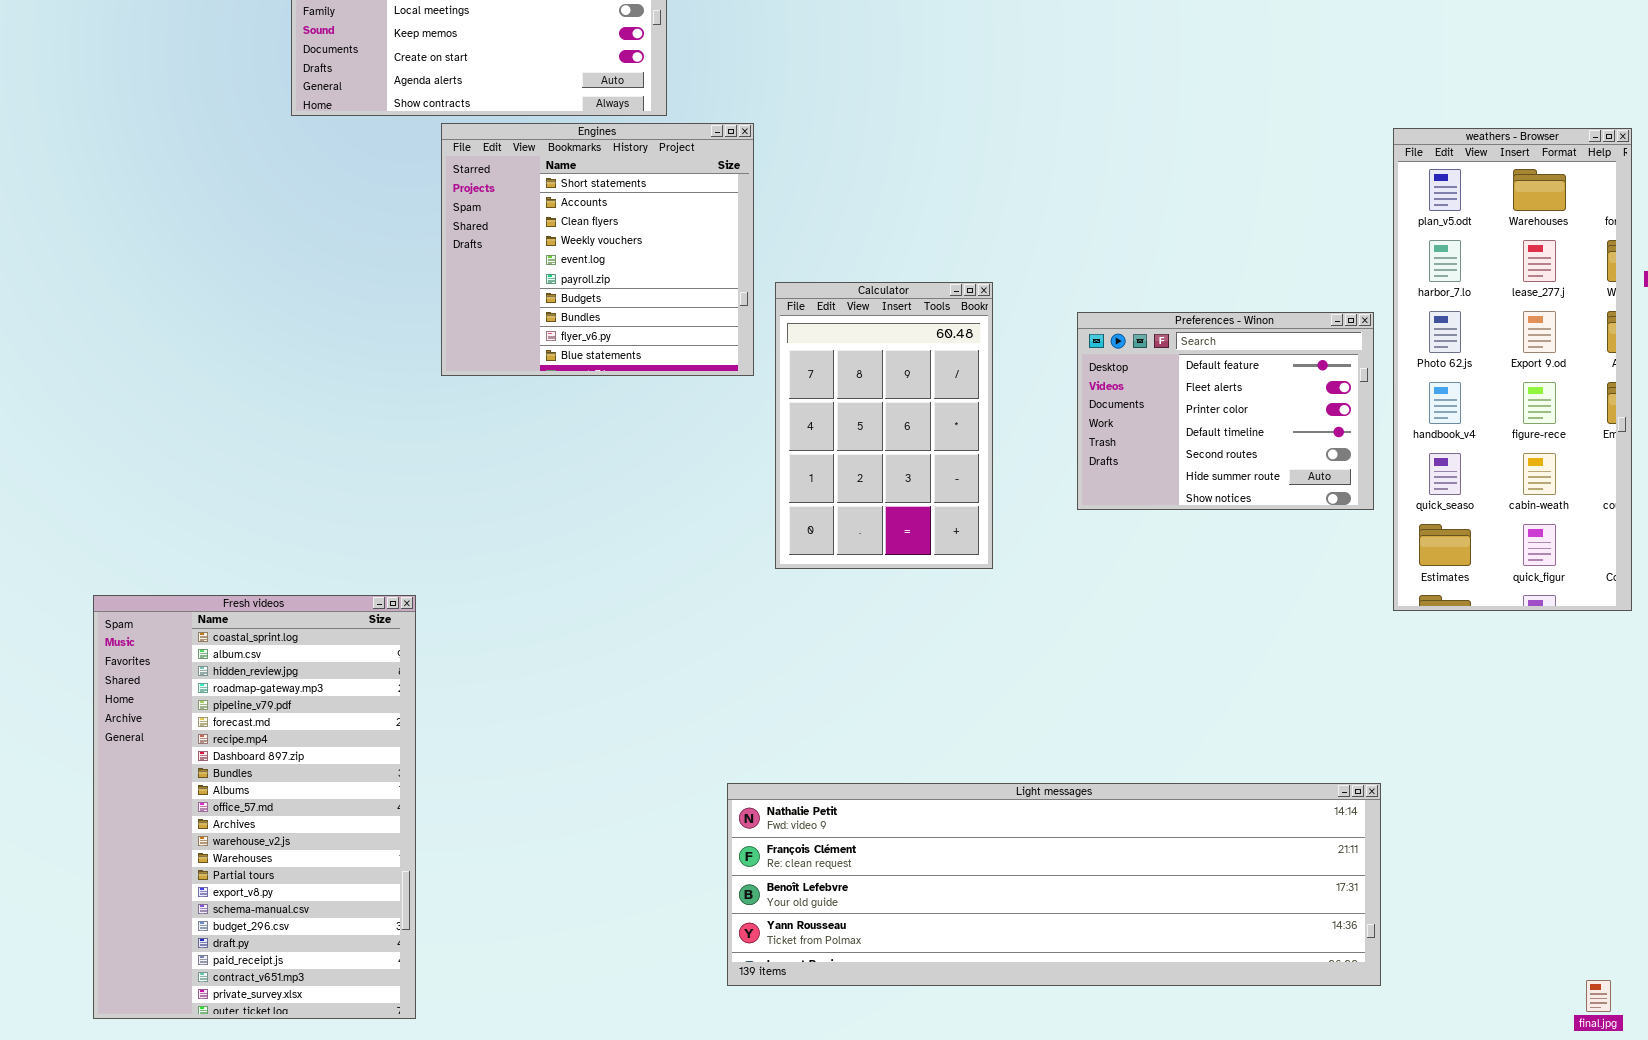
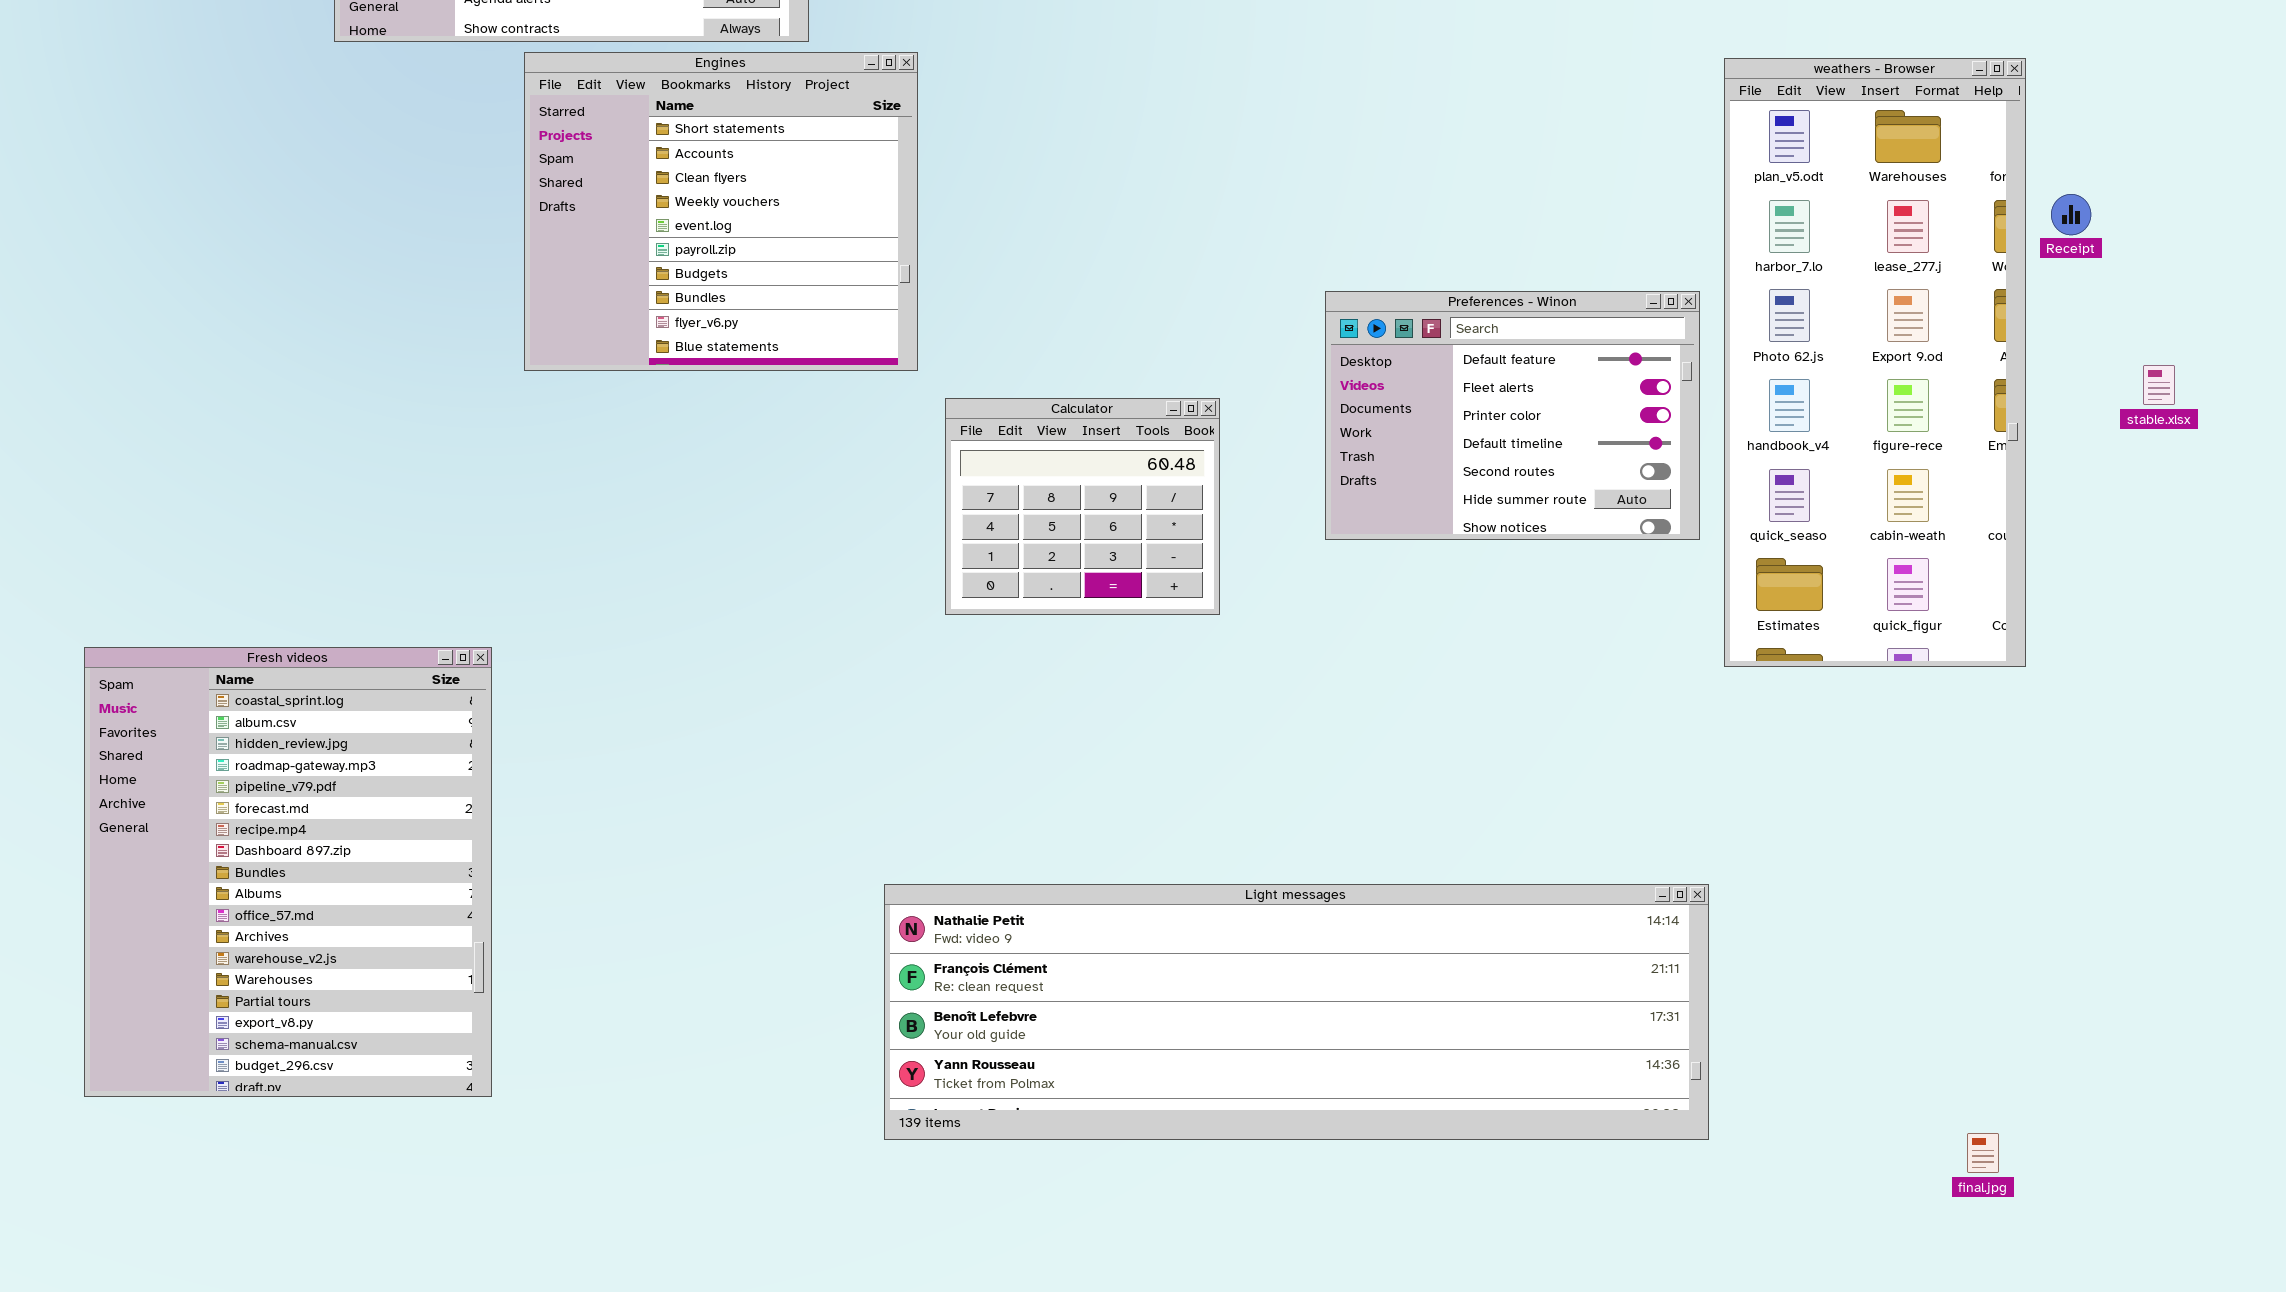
Calculator: [775,282,993,569] -> [945,398,1220,615], resized
Fresh videos: [93,595,416,1019] -> [84,647,492,1097], resized

